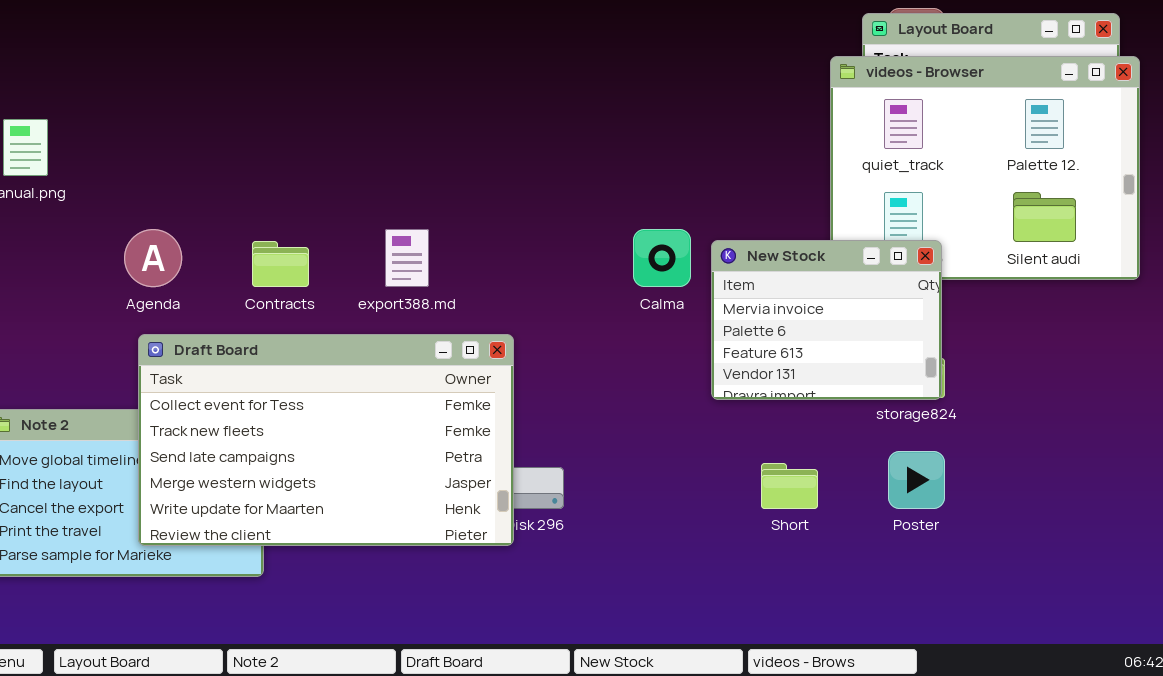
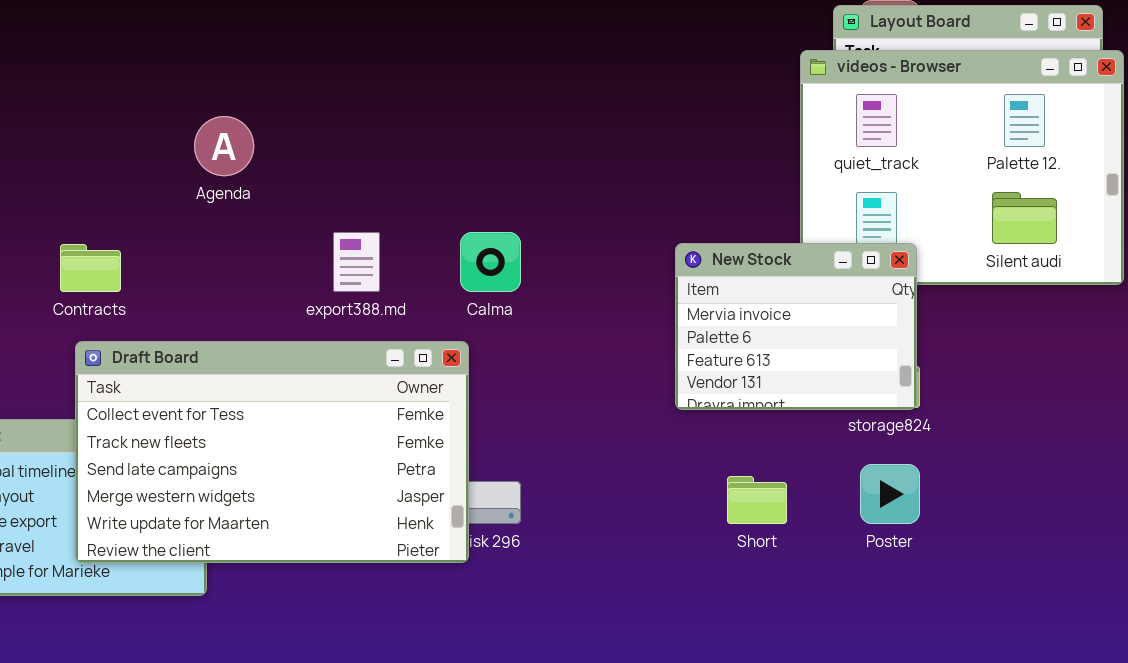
Agenda: [124,229,182,287] -> [194,116,254,176], moved
Calma: [633,229,691,287] -> [460,232,521,292], moved
Contracts: [252,241,309,287] -> [60,244,121,292], moved

